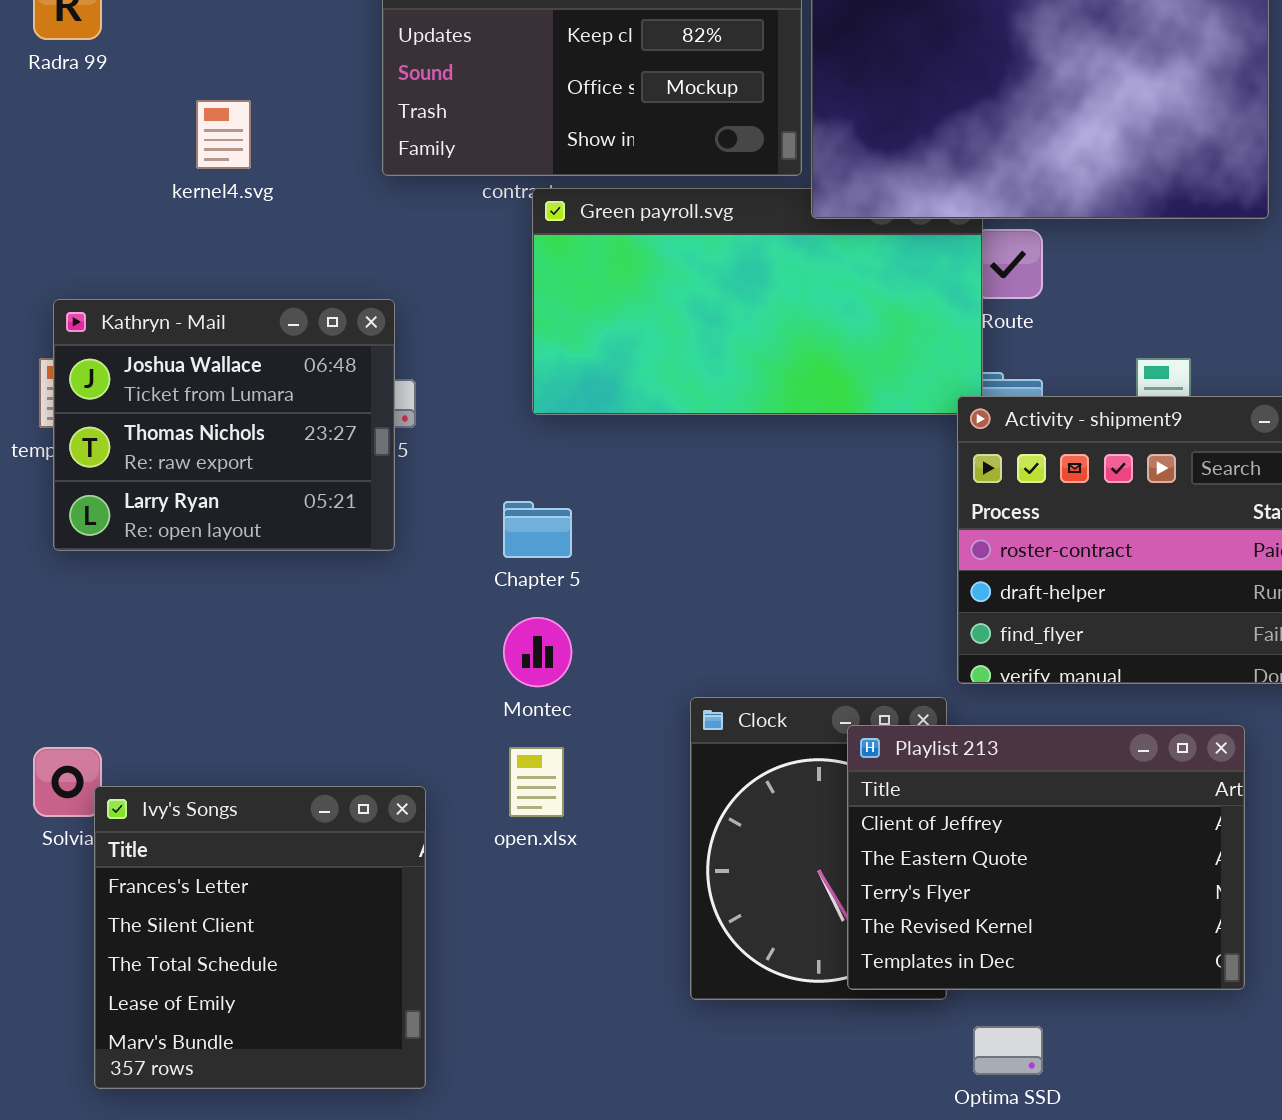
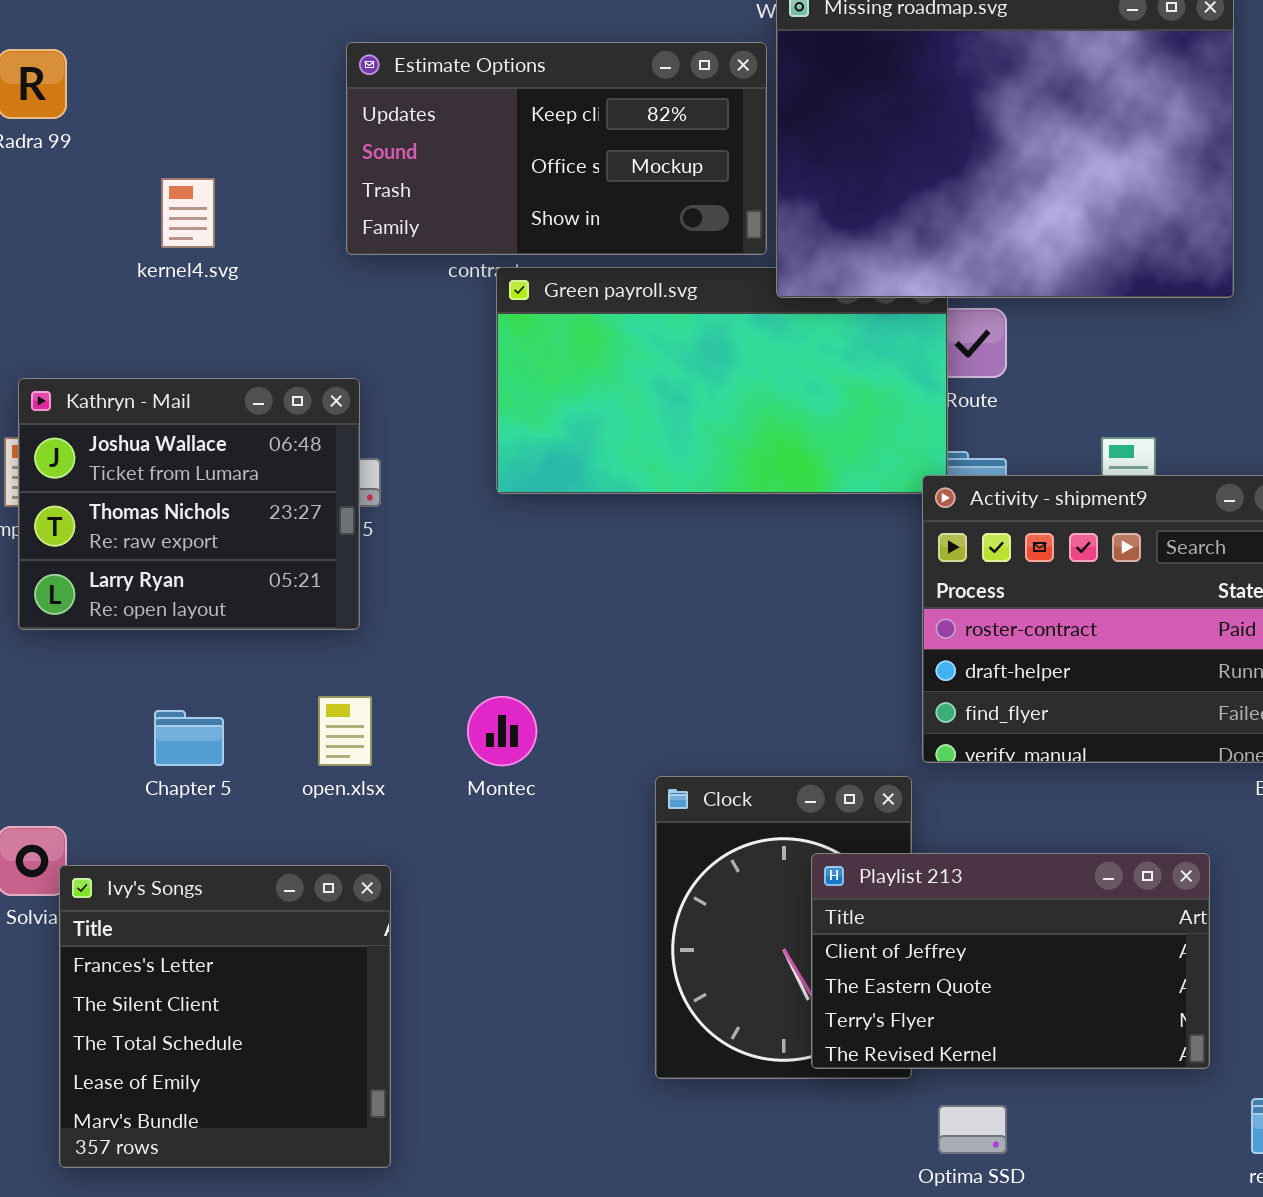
Chapter 5: [503,501,572,558] -> [154,710,224,766], moved
Playlist 213: [847,725,1245,990] -> [811,853,1210,1069], resized
open.xlsx: [509,747,564,817] -> [318,696,372,766], moved

